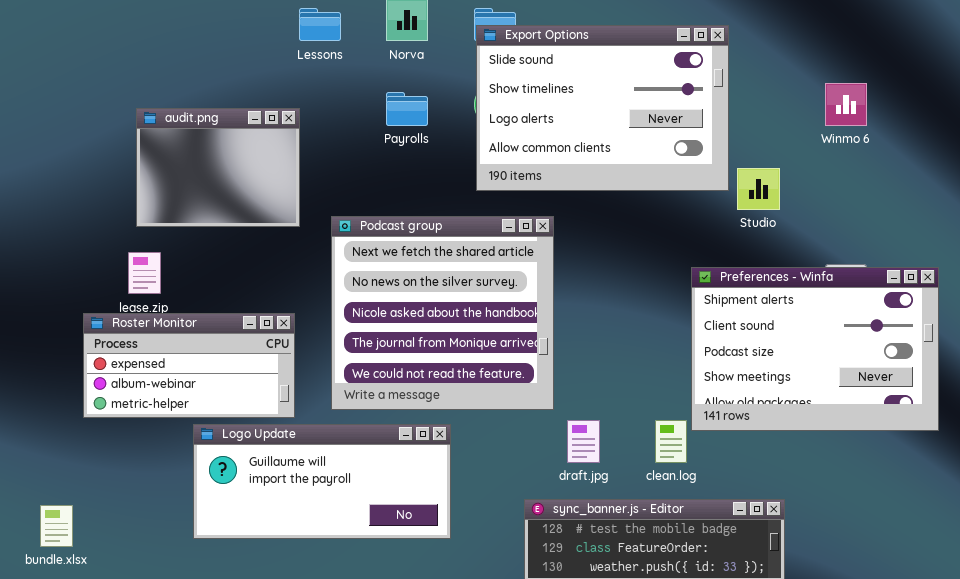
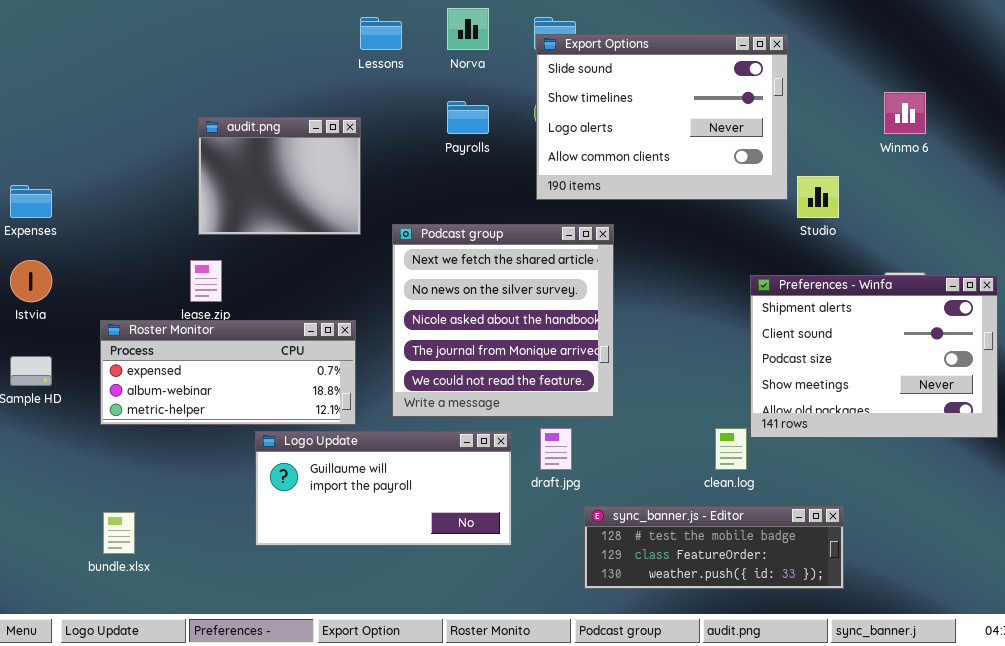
Roster Monitor: [83,313,295,418] -> [100,320,356,425], resized
draft.jpg: [567,420,600,463] -> [540,428,572,470], moved

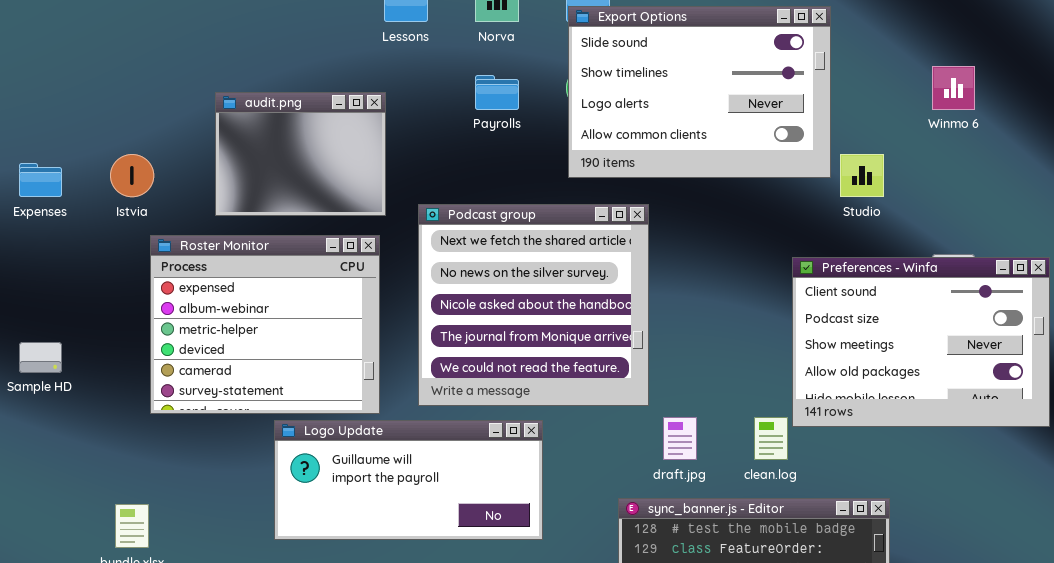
Istvia: [10,260,52,302] -> [110,154,154,197], moved
Preferences - Winfa: [750,275,998,438] -> [792,257,1050,427], scrolled down 1 row
Roster Monitor: [100,320,356,425] -> [150,235,380,414], resized
draft.jpg: [540,428,572,470] -> [663,417,697,460], moved

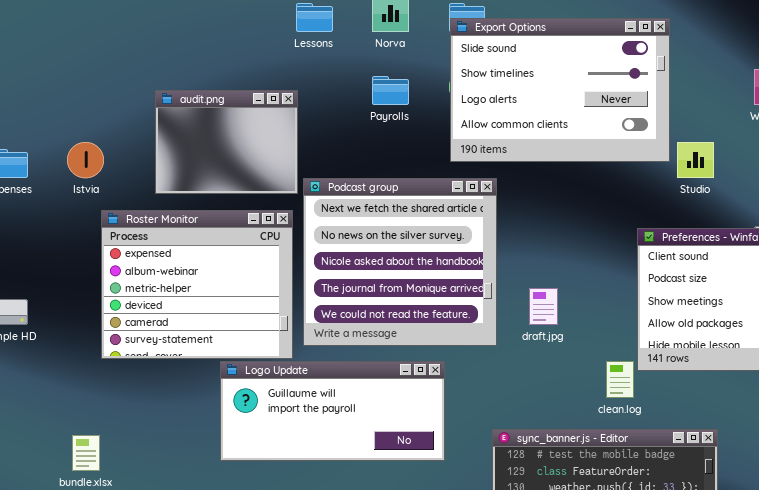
Podcast group: [418,204,649,406] -> [303,178,497,346], moved
draft.jpg: [663,417,697,460] -> [529,288,558,325], moved
Logo Update: [274,420,543,540] -> [220,361,445,461], moved

